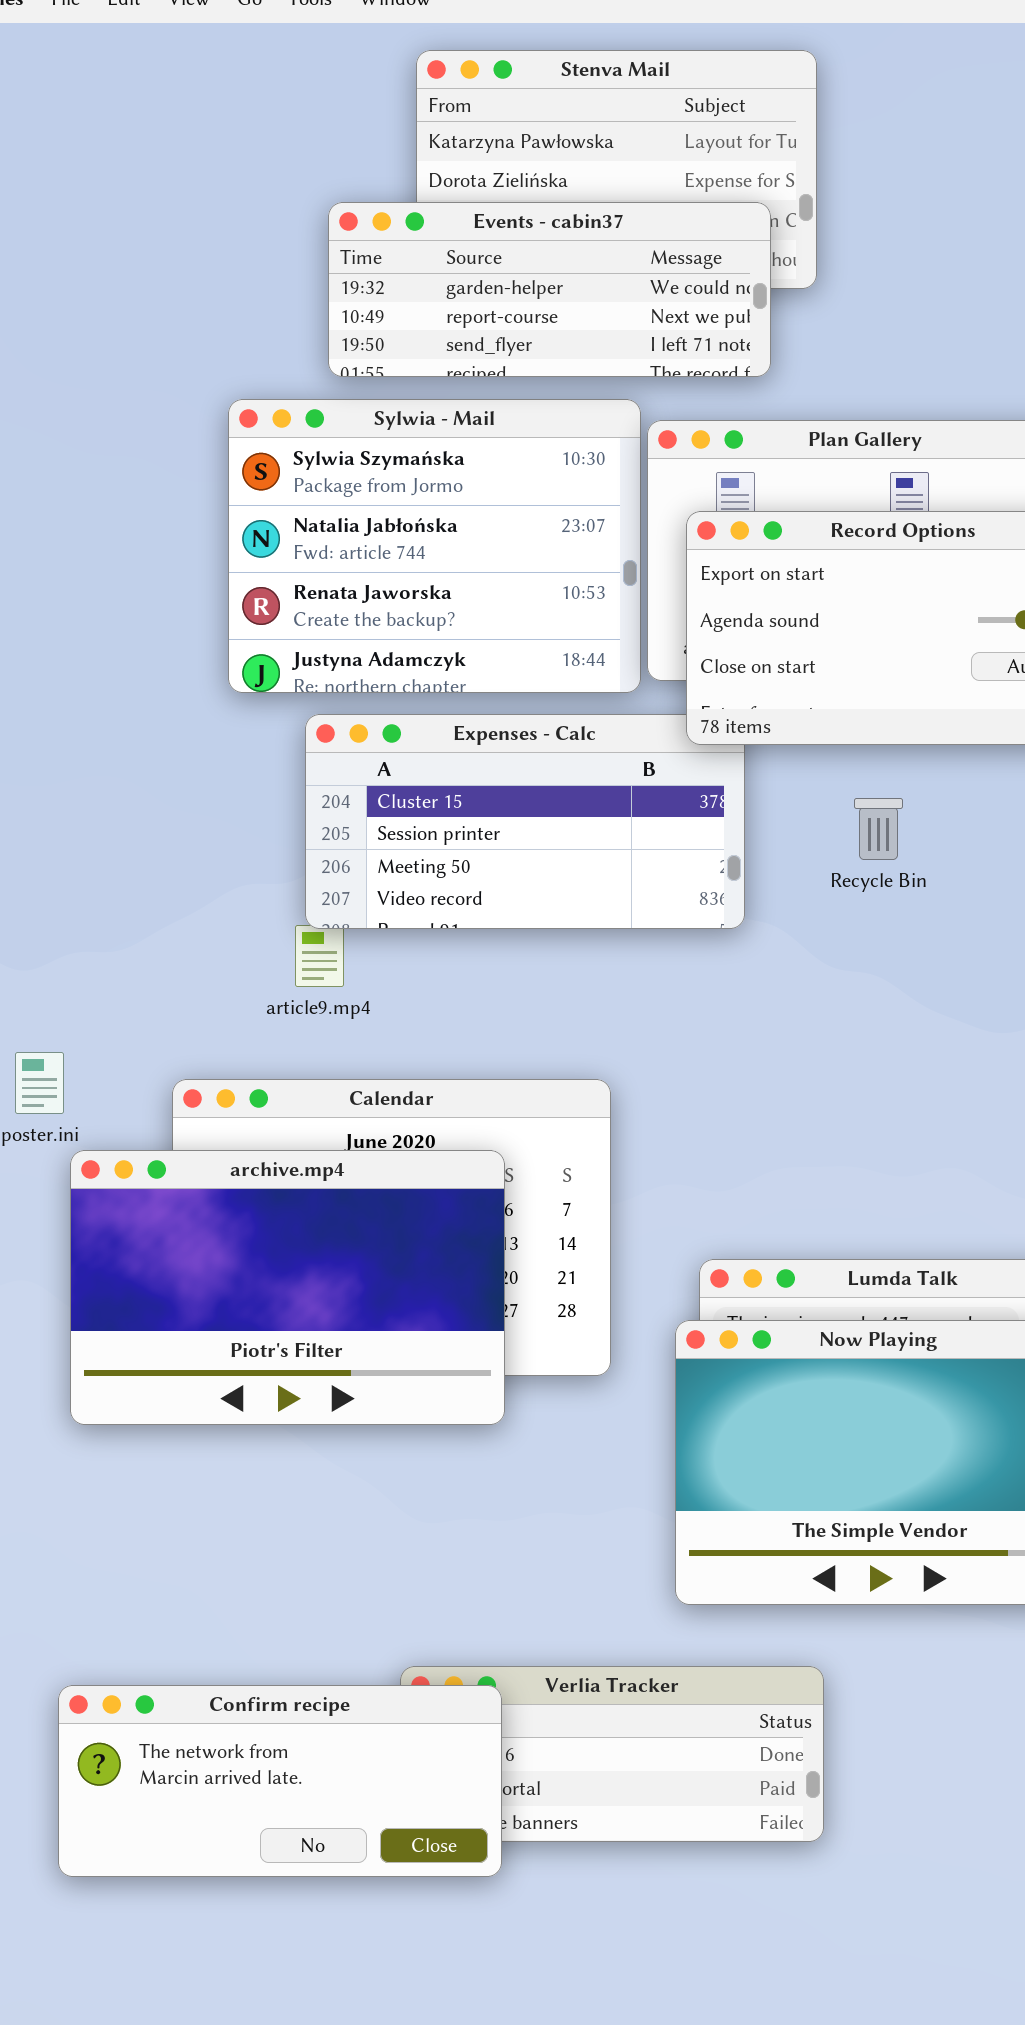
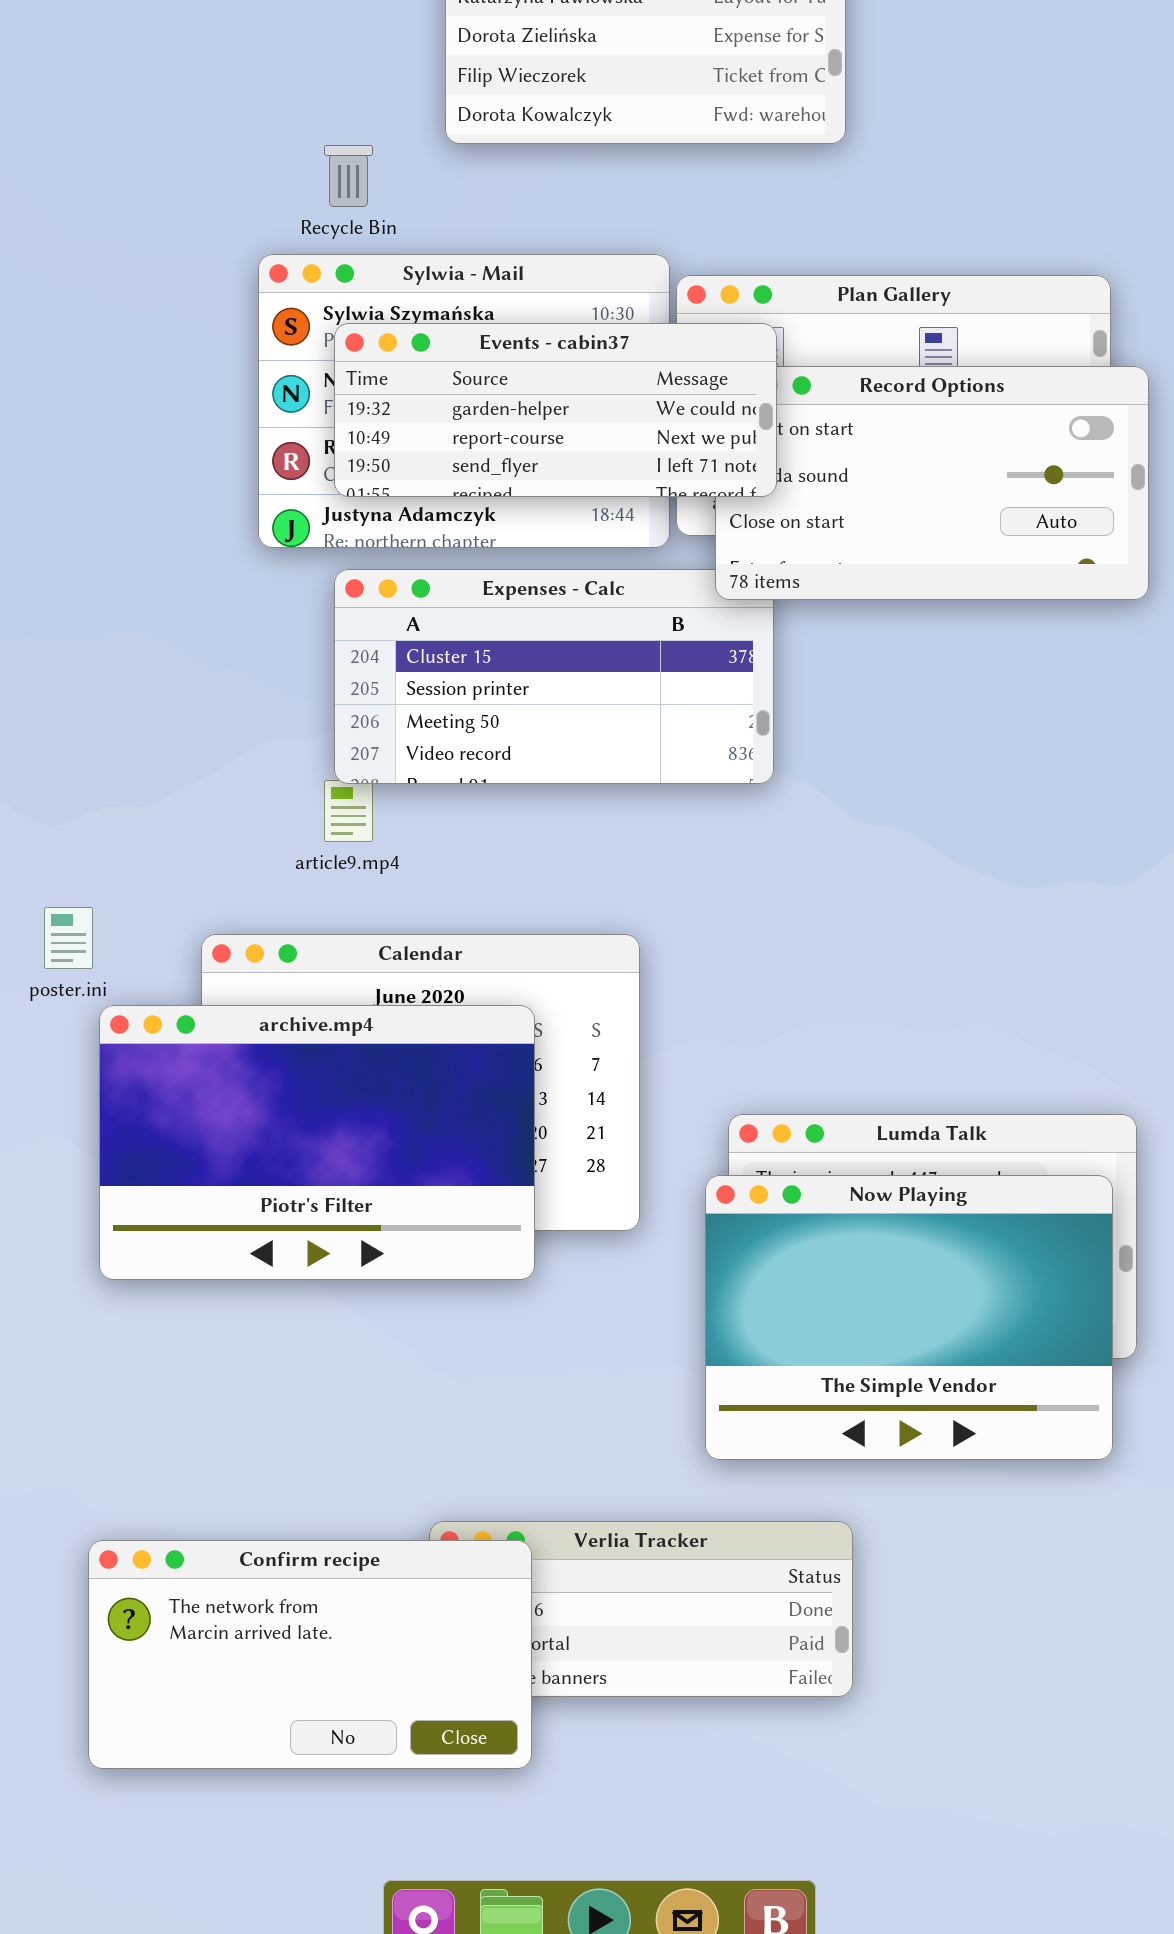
Events - cabin37: [328,202,771,377] -> [334,323,777,497], moved
Recycle Bin: [854,798,903,860] -> [324,145,373,207], moved
Confirm recipe: [58,1685,502,1877] -> [88,1540,532,1769], resized

